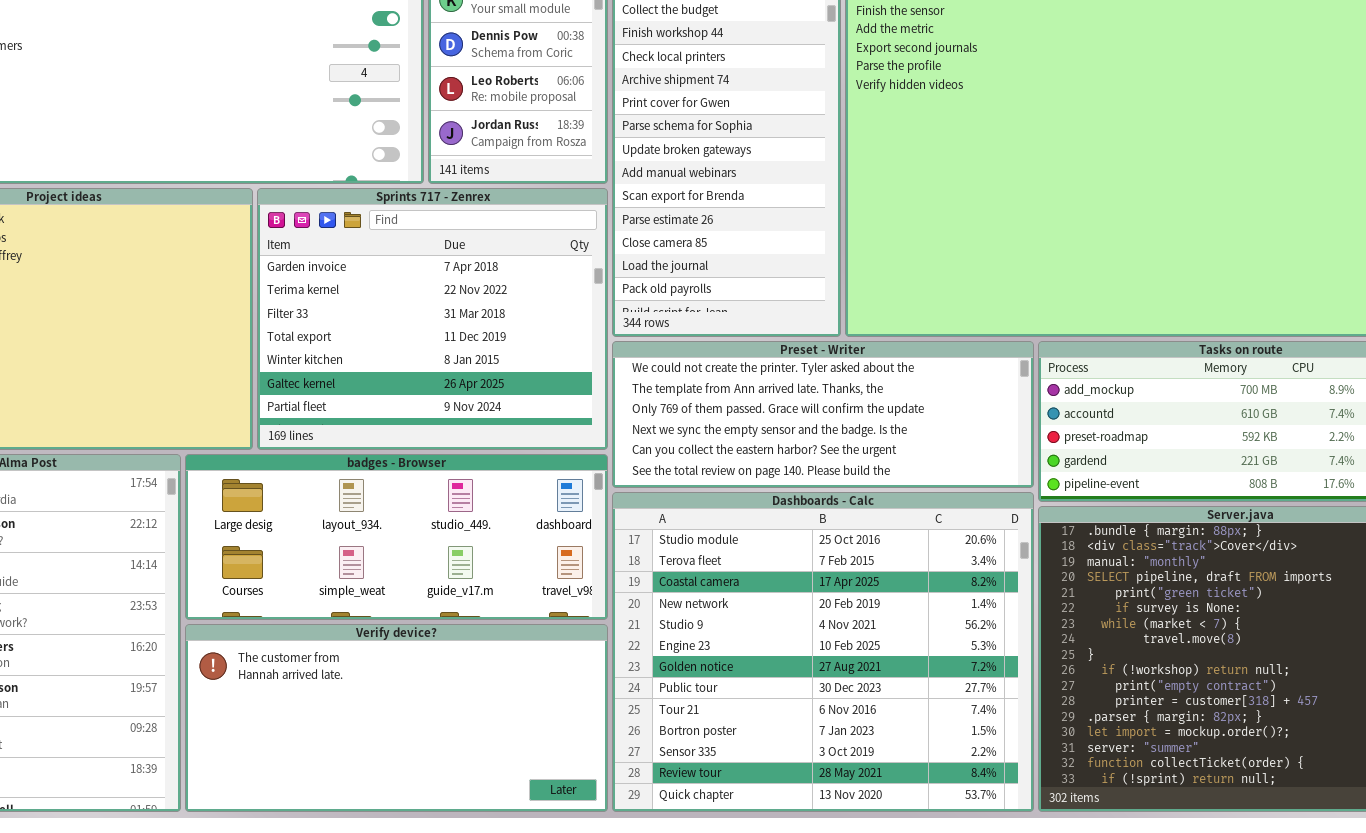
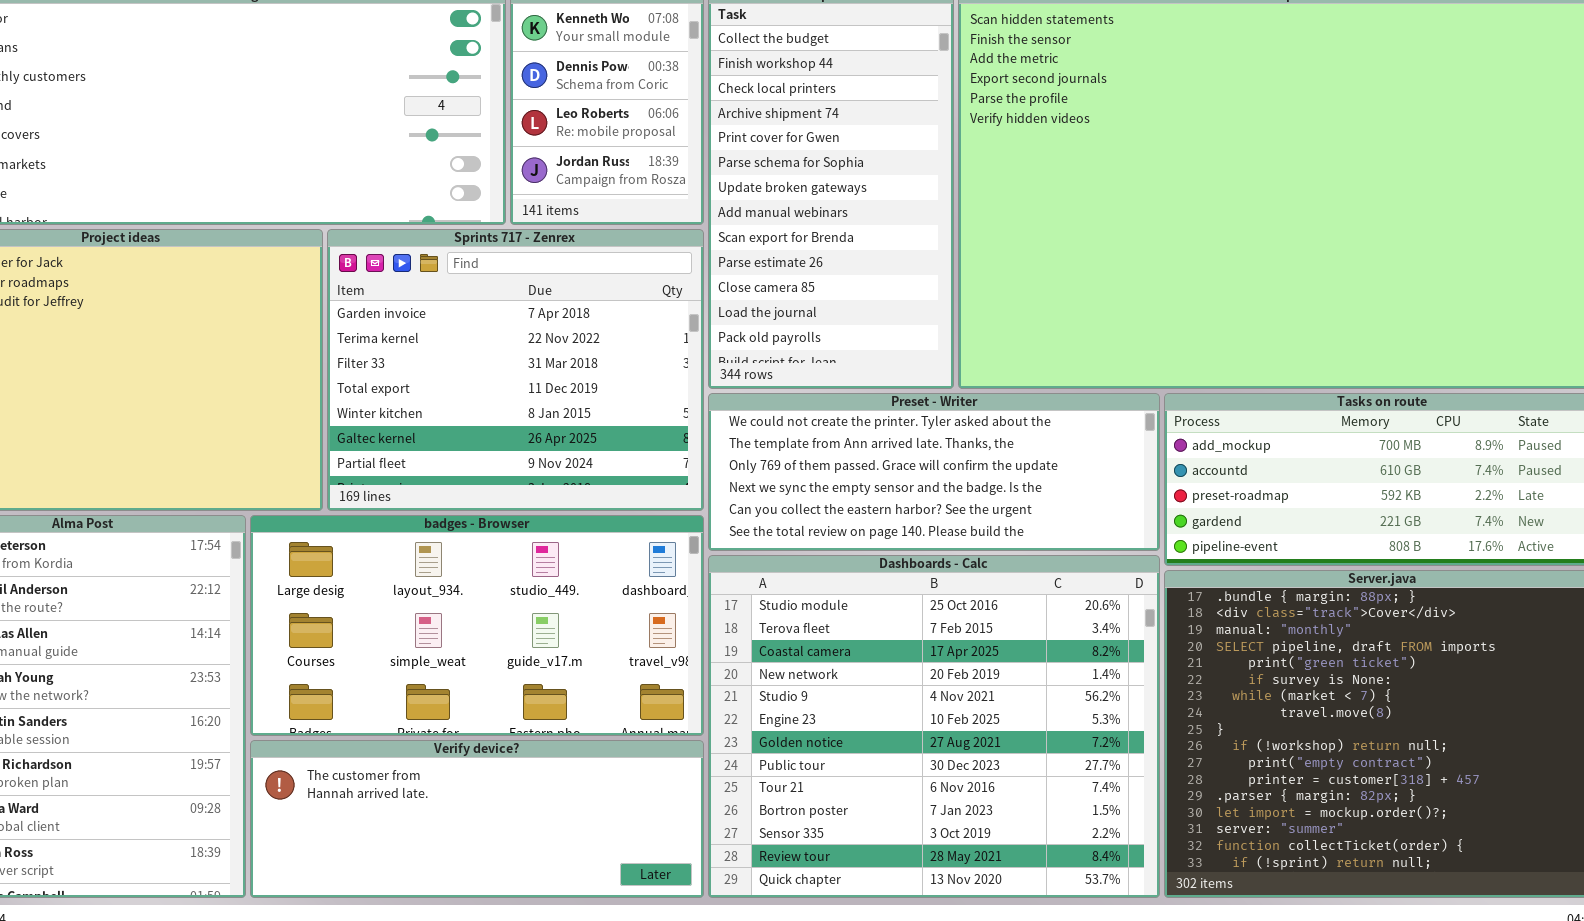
badges - Browser: [185,454,608,620] -> [250,515,704,736], resized
Verify device?: [185,624,608,812] -> [250,740,704,898], resized

